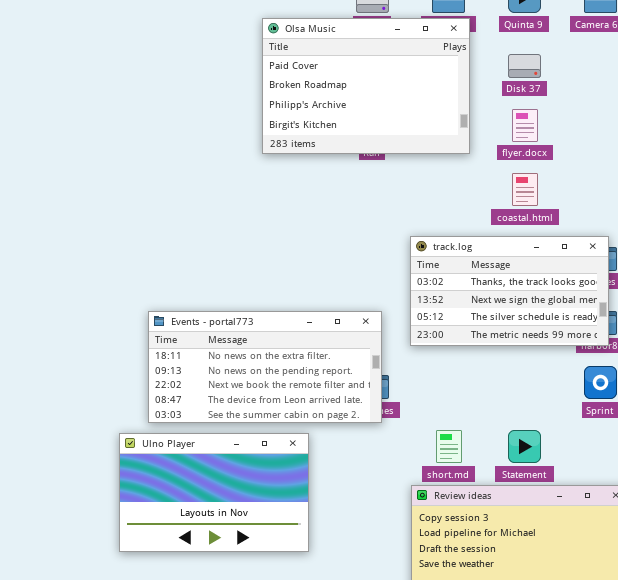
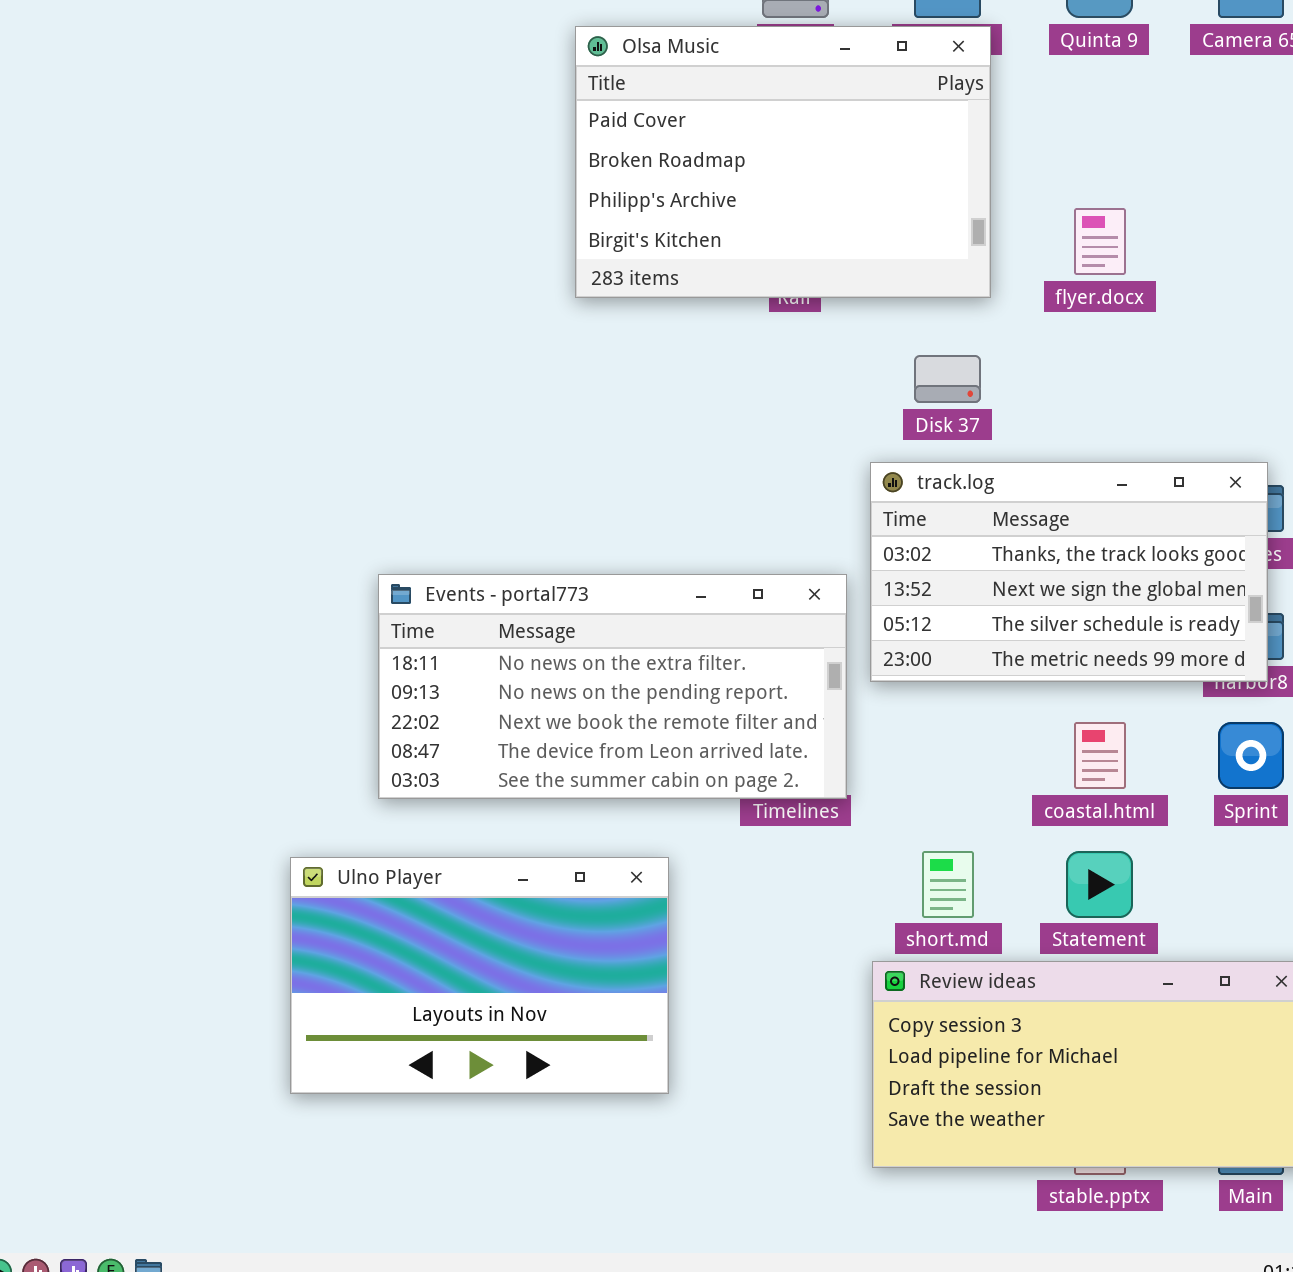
Disk 37: [508,54,541,78] -> [914,355,981,403], moved
coastal.html: [512,173,538,206] -> [1074,722,1126,789], moved
Events - portal773: [148,311,382,423] -> [378,574,847,799], moved

